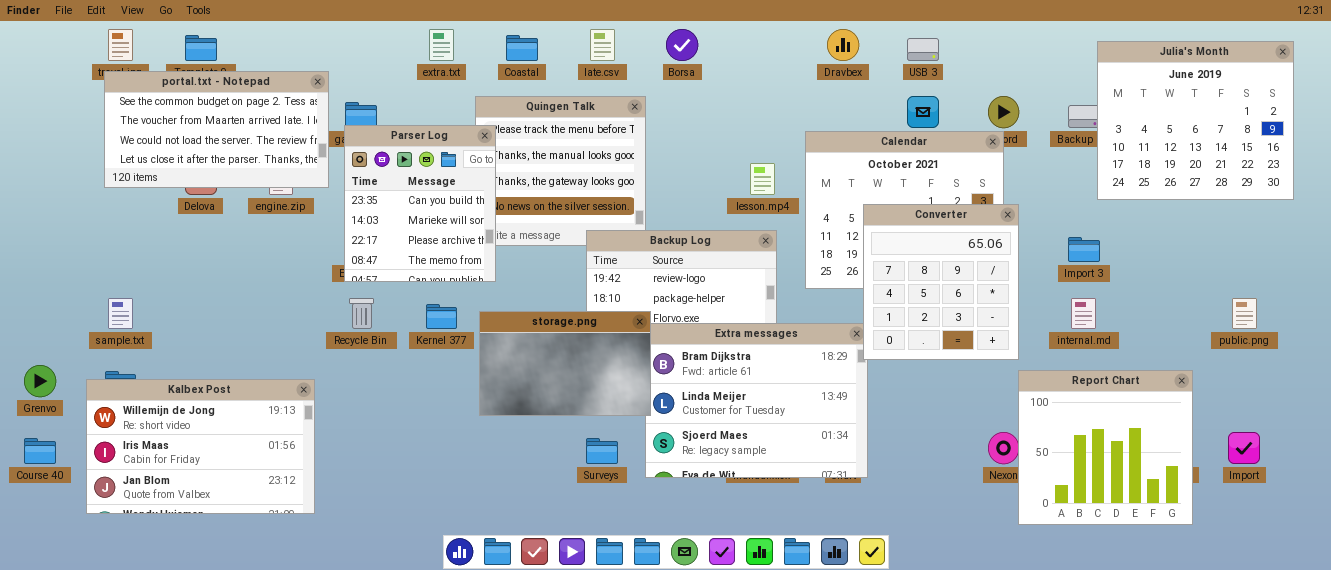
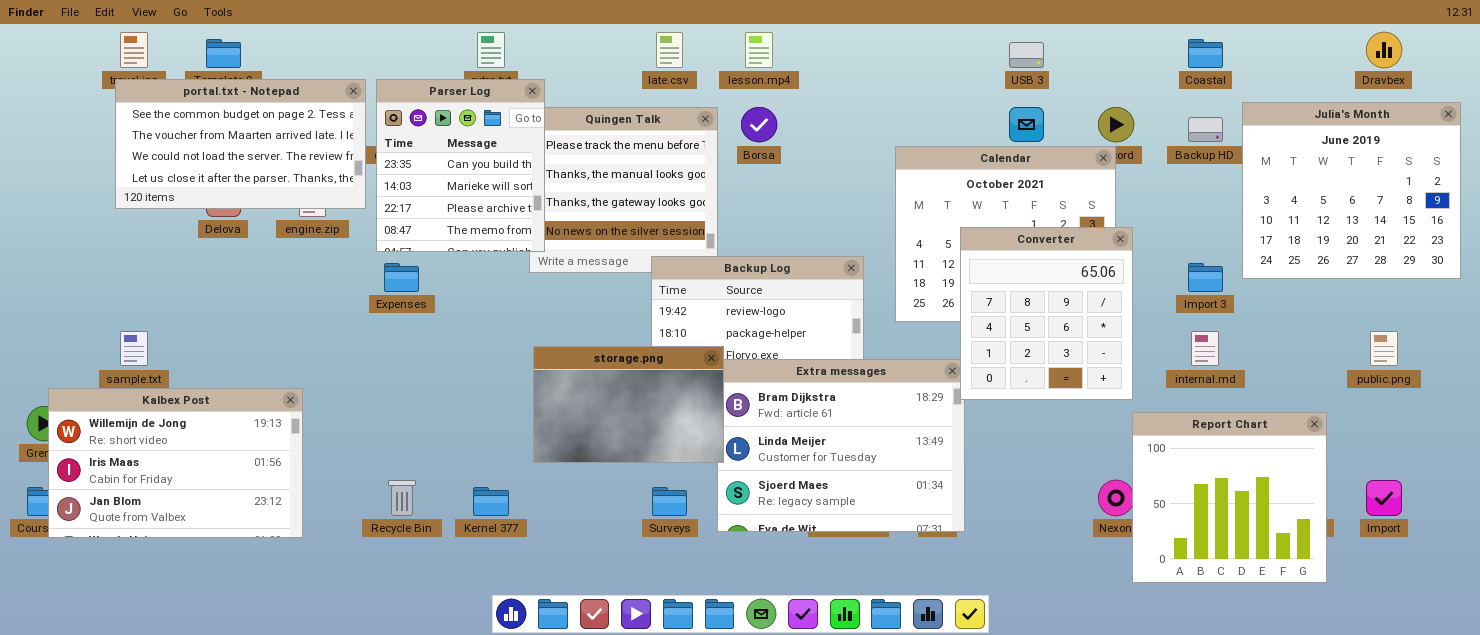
Borsa: [666,29,698,61] -> [741,107,777,142], moved
Dravbex: [827,29,859,61] -> [1366,32,1402,68], moved
Coastal: [506,35,538,61] -> [1188,39,1223,68], moved
Julia's Month: [1097,41,1294,200] -> [1242,102,1461,279], moved
Parser Log: [344,125,496,282] -> [376,79,545,252], moved
lesson.mp4: [750,163,775,195] -> [745,32,773,68], moved
Recycle Bin: [349,298,374,329] -> [388,480,416,516], moved
Kernel 377: [426,304,457,329] -> [473,487,509,516], moved
Kalbex Post: [86,379,315,514] -> [48,388,303,538], moved

